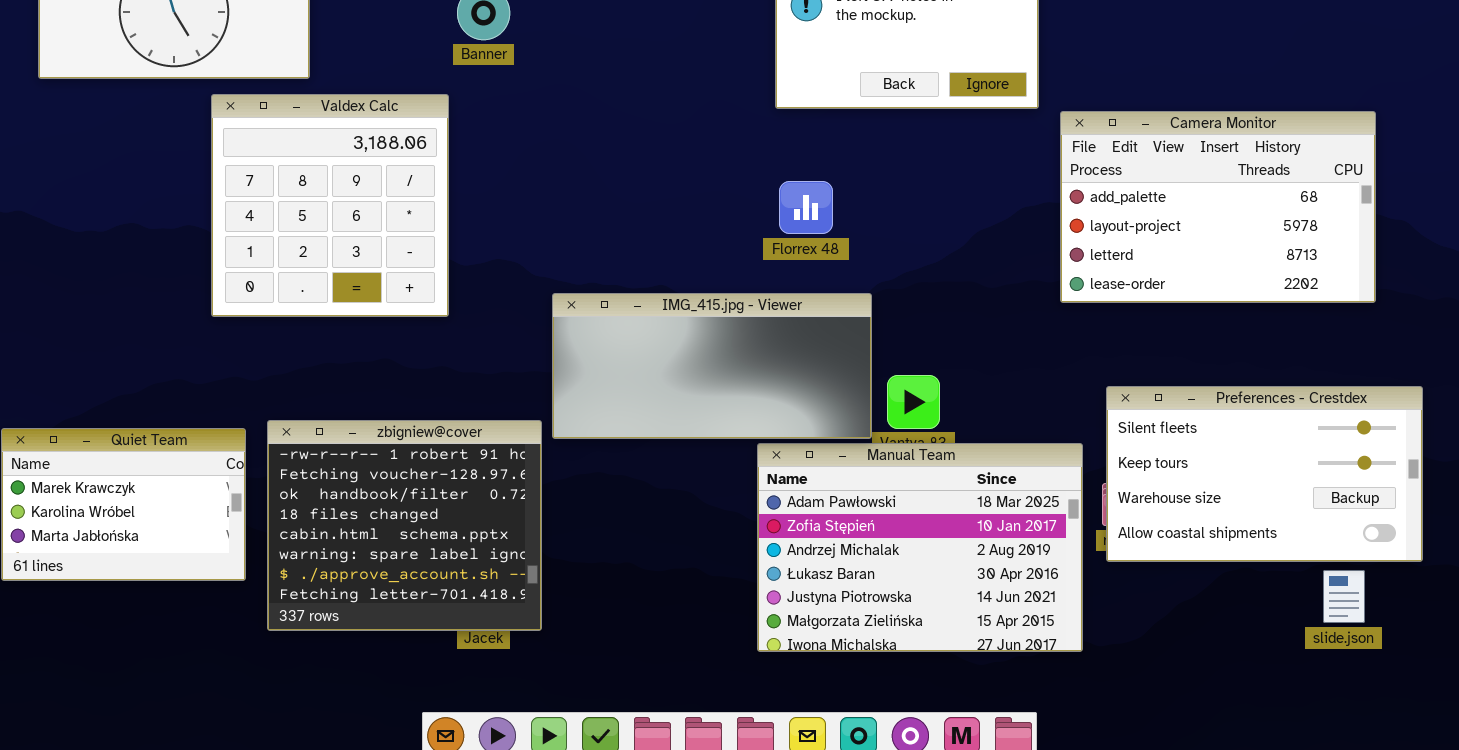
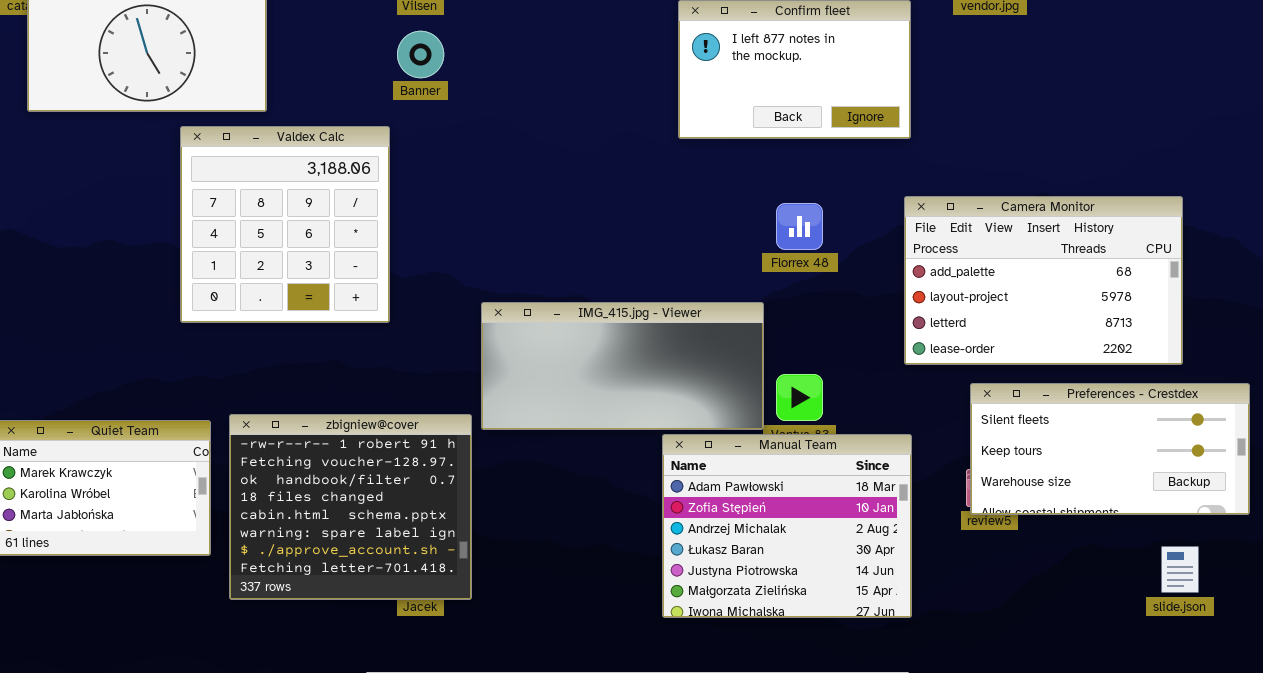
Camera Monitor: [1060,111,1376,303] -> [904,196,1183,365], moved
Florrex 48: [779,181,833,234] -> [776,203,823,250], moved
Preferences - Crestdex: [1106,386,1423,562] -> [970,383,1250,515], resized
Manual Team: [757,443,1083,652] -> [662,434,912,618], resized

